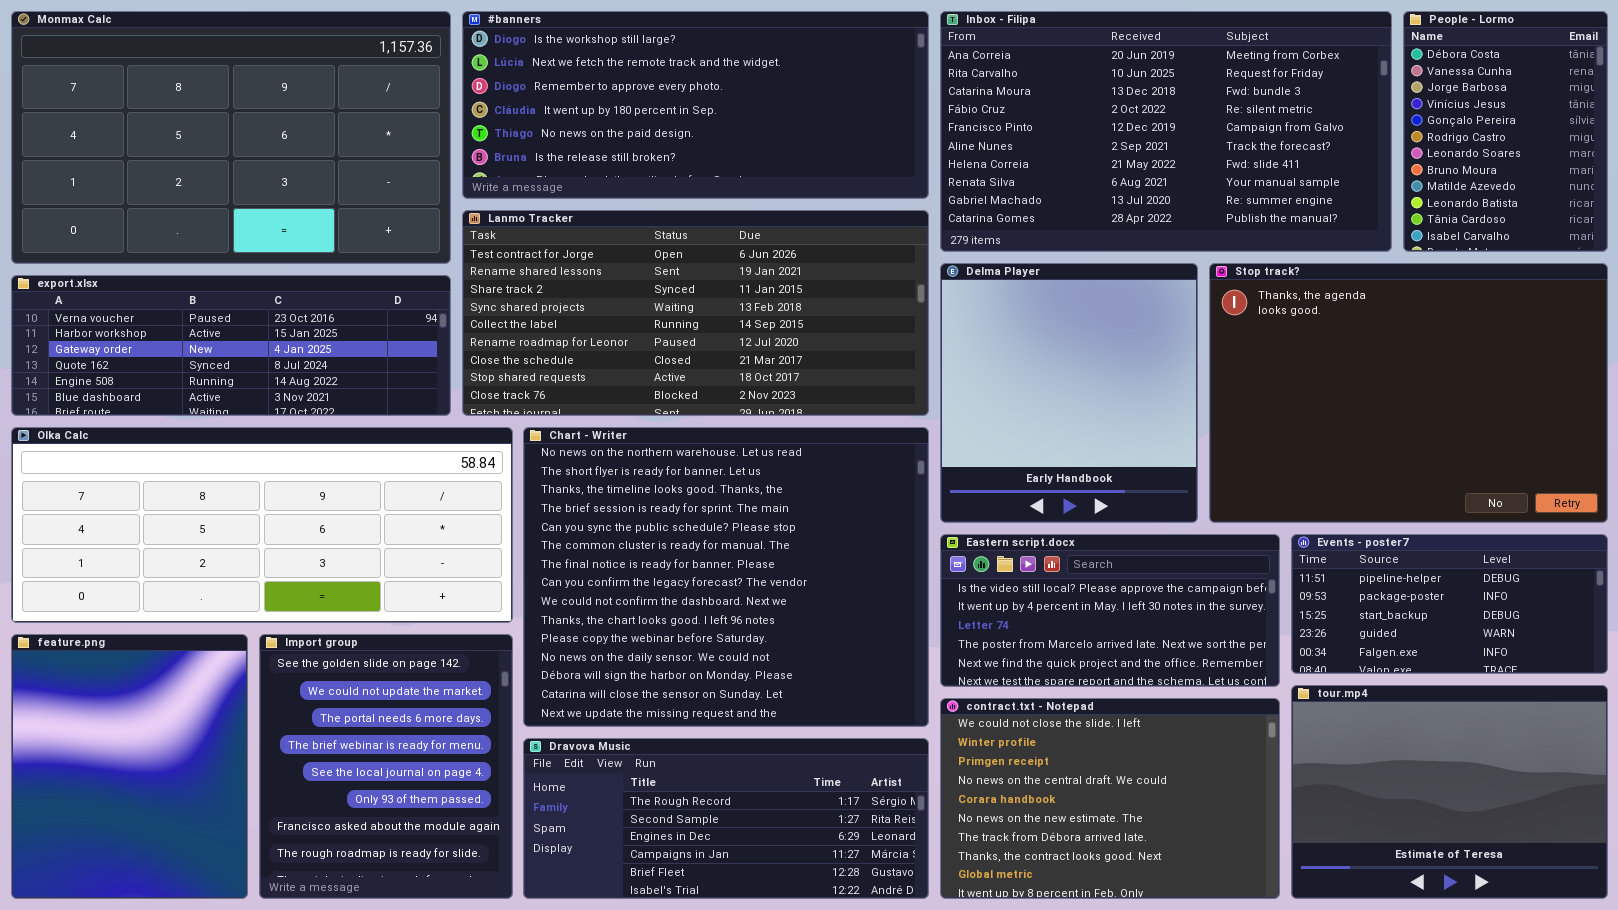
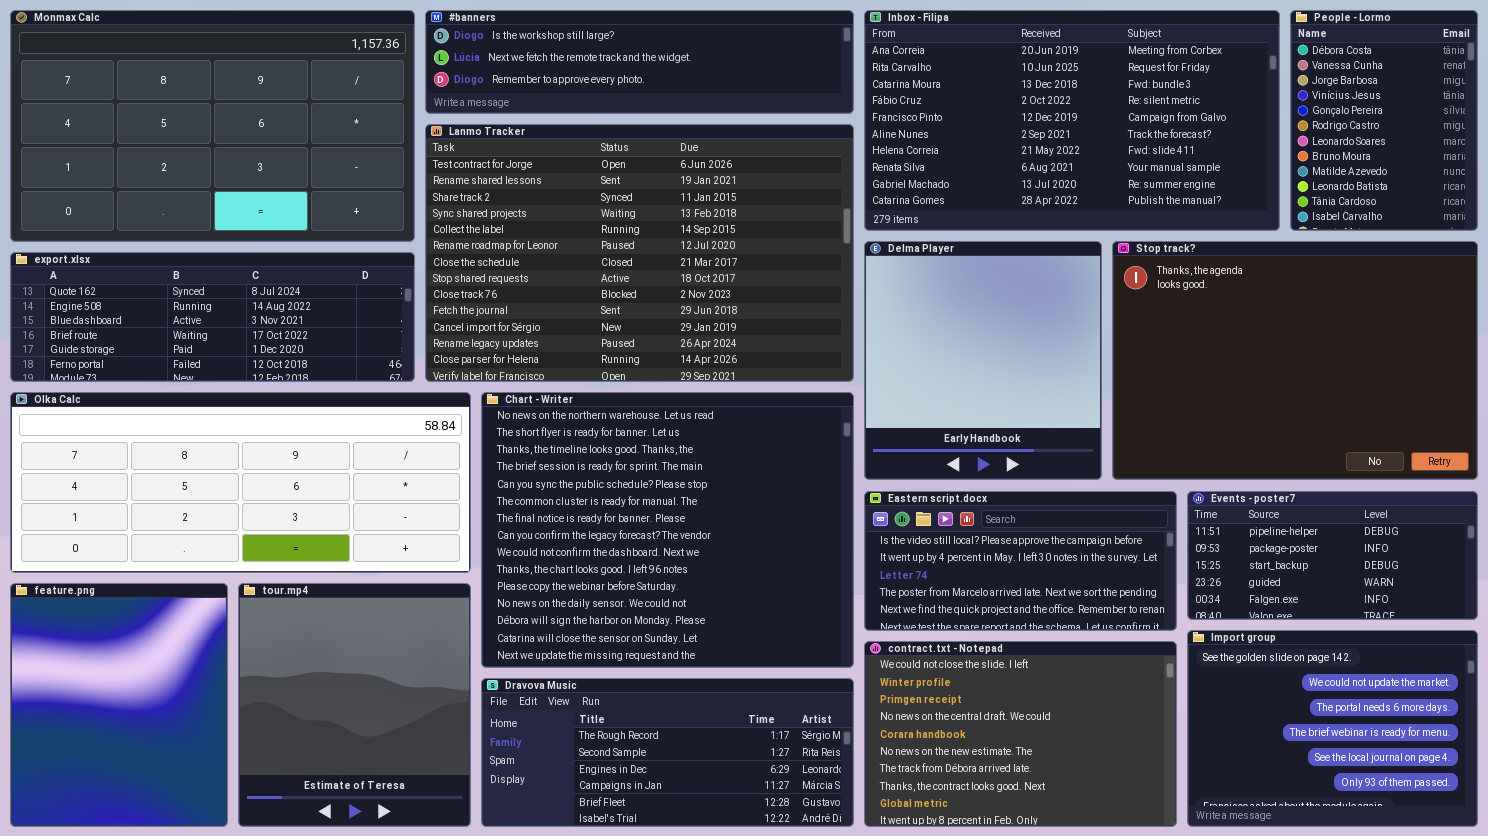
#banners: [462,11,929,199] -> [425,10,854,114], resized
Lanmo Tracker: [462,210,929,416] -> [425,124,854,382], resized
export.xlsx: [11,275,451,416] -> [10,252,415,382], scrolled down 3 rows
Import group: [259,634,513,899] -> [1187,630,1478,827], moved, resized
tour.mp4: [1291,685,1608,899] -> [238,583,471,827], moved, resized

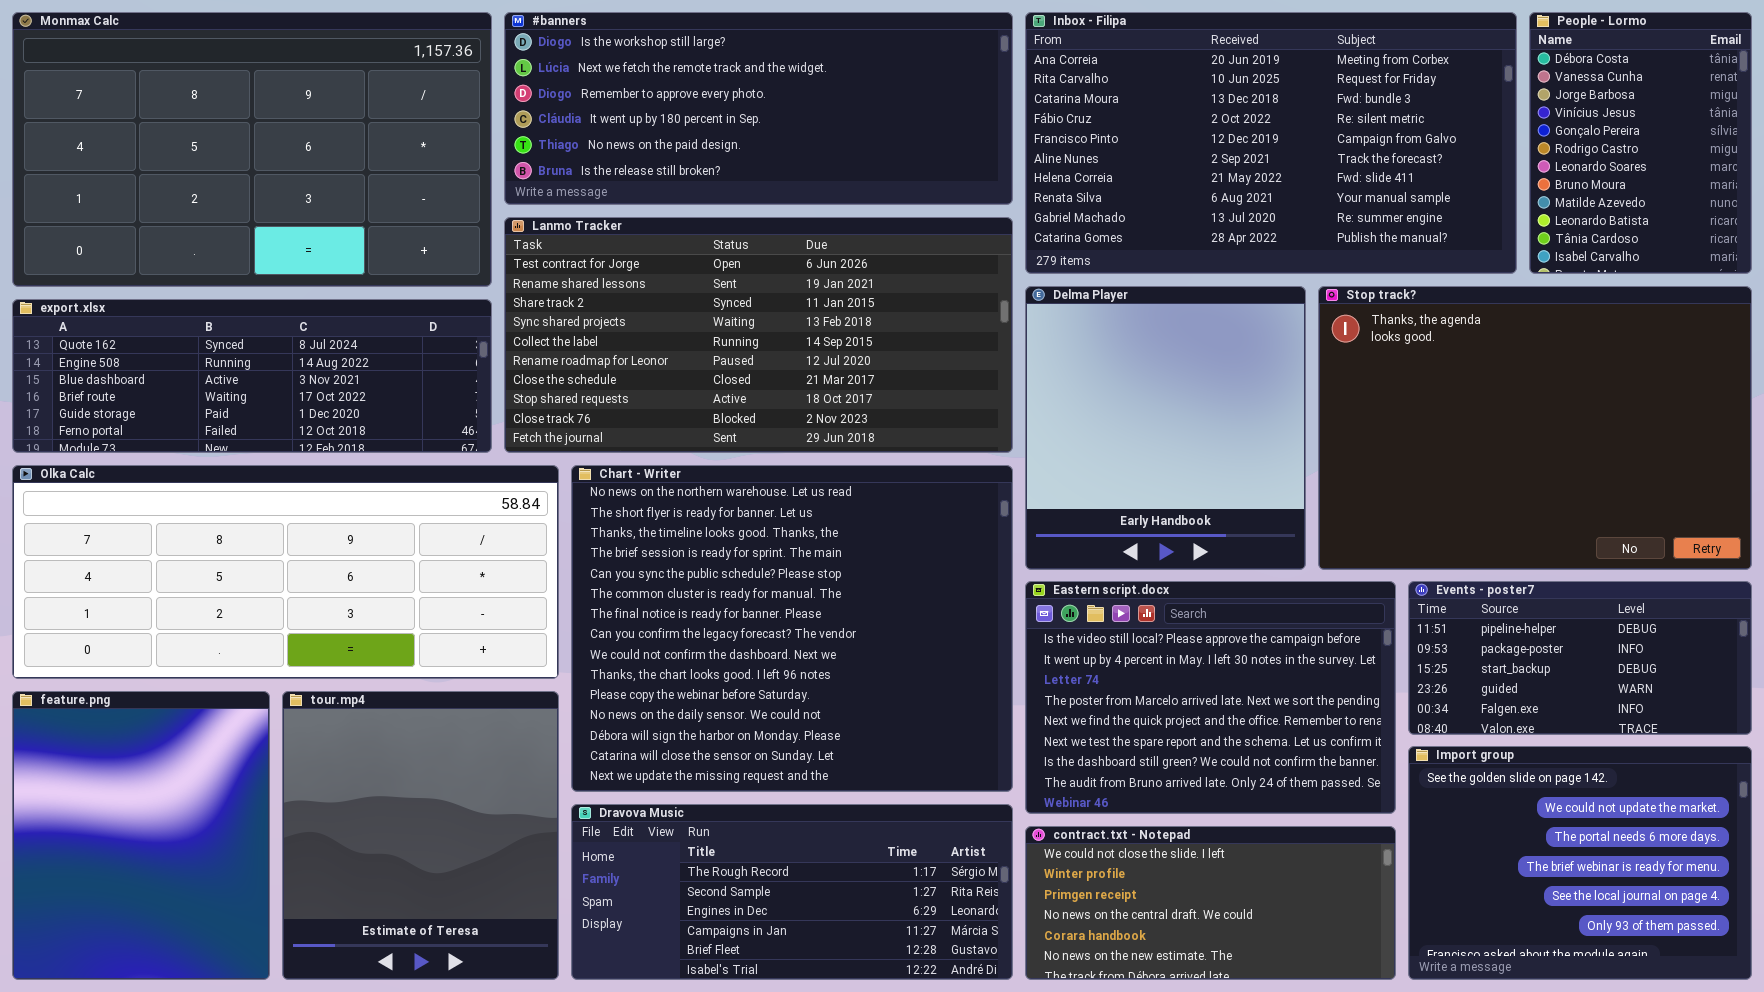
#banners: [425,10,854,114] -> [504,12,1013,205], resized
Lanmo Tracker: [425,124,854,382] -> [504,217,1013,453], resized
Eastern script.docx: [864,491,1177,631] -> [1025,581,1396,814], resized
contract.txt - Notepad: [864,641,1177,827] -> [1025,826,1396,980], resized

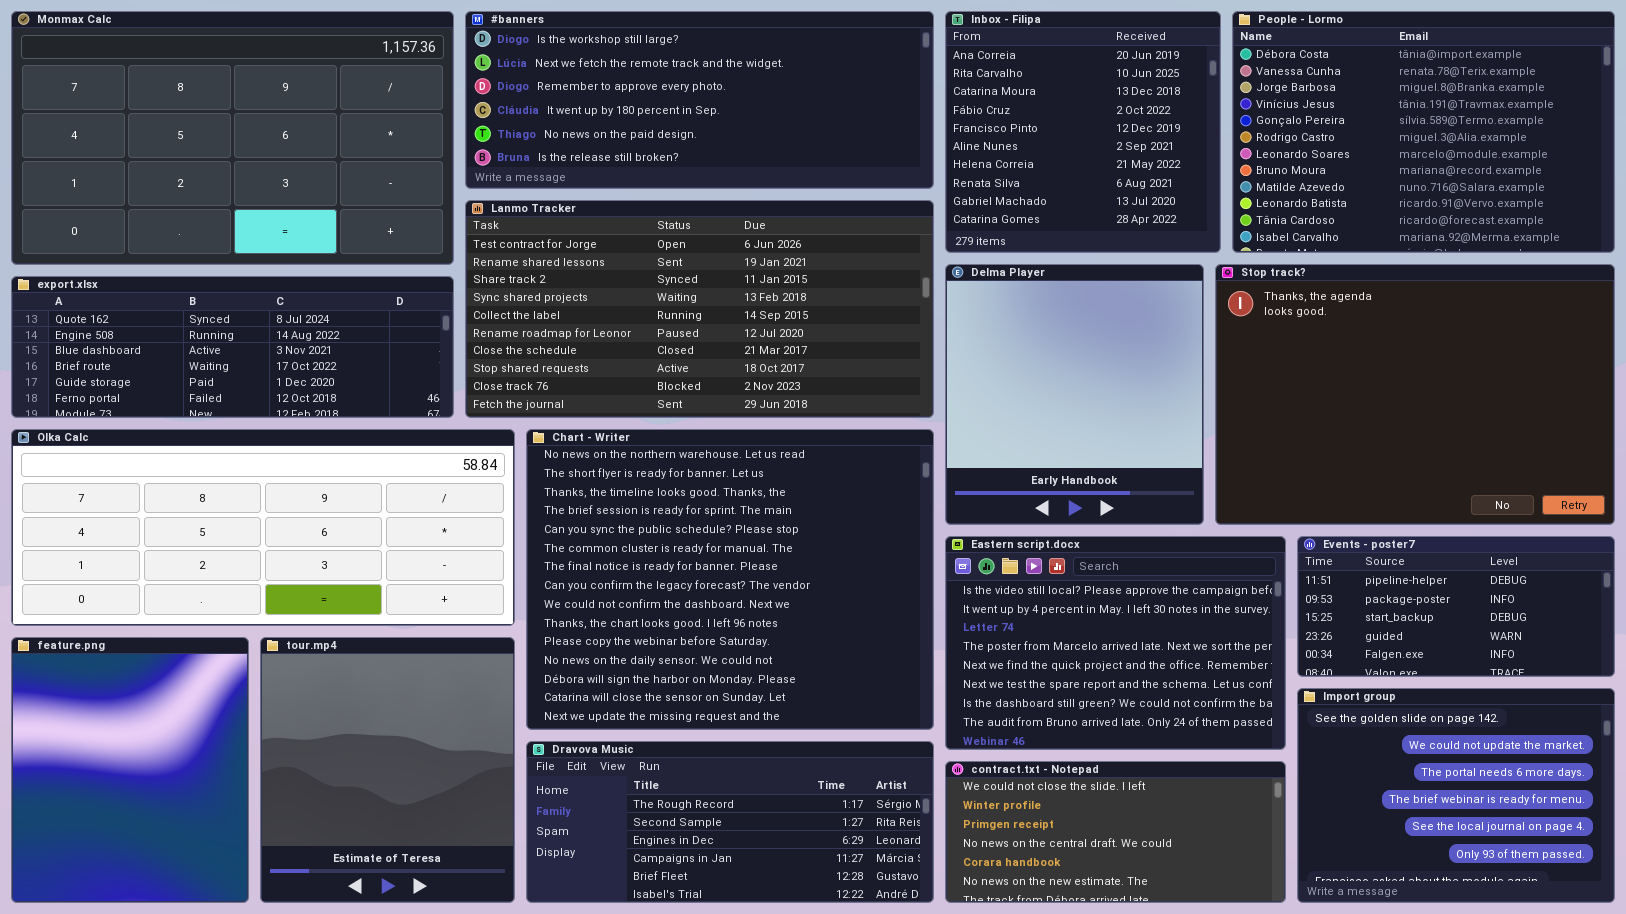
Inbox - Filipa: [1025,12,1517,274] -> [945,11,1221,253], resized
People - Lormo: [1529,12,1752,274] -> [1232,11,1615,253], resized

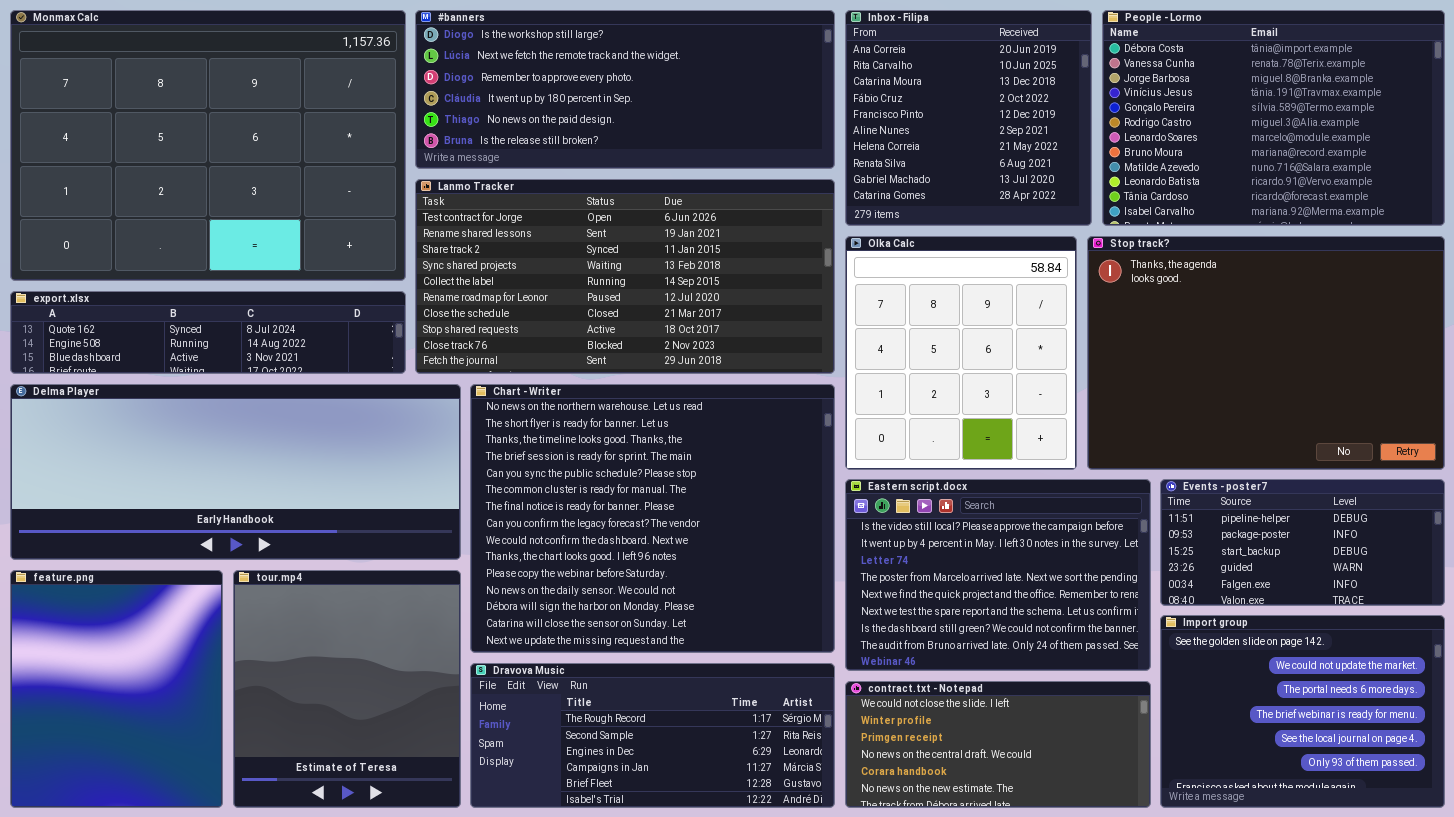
Monmax Calc: [11,11,454,265] -> [10,10,406,281], resized
Delma Player: [945,264,1204,525] -> [10,384,461,560], moved, resized
export.xlsx: [11,276,454,418] -> [10,291,406,374], resized
Olka Calc: [11,429,515,626] -> [845,236,1077,470], moved, resized

